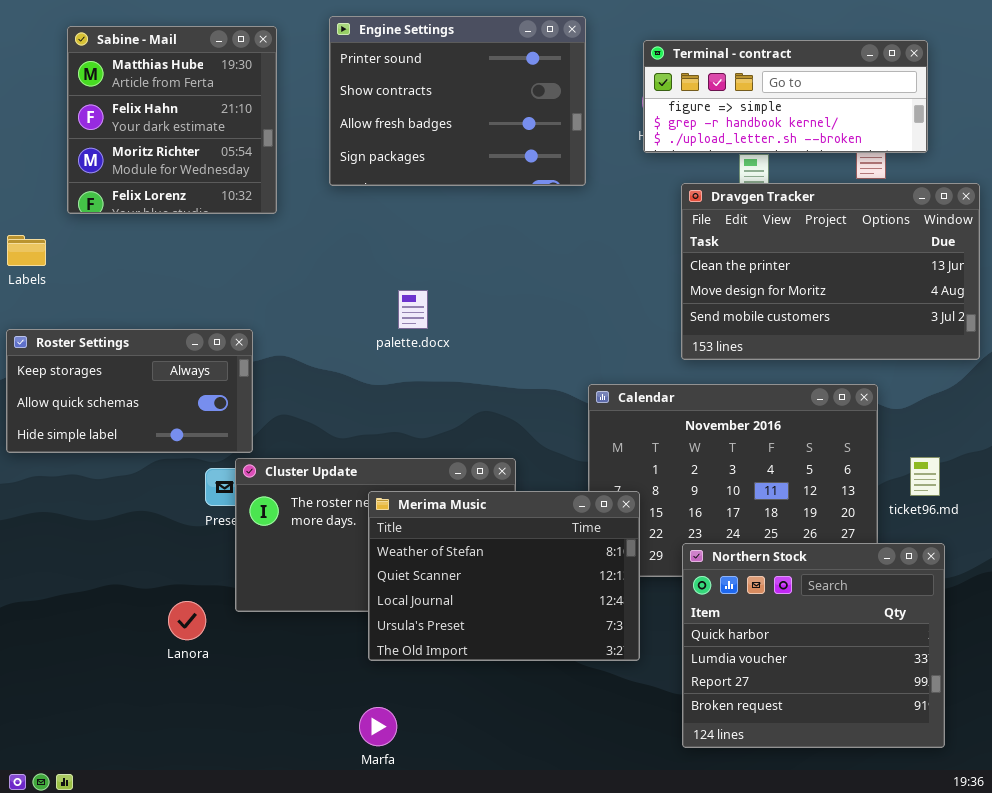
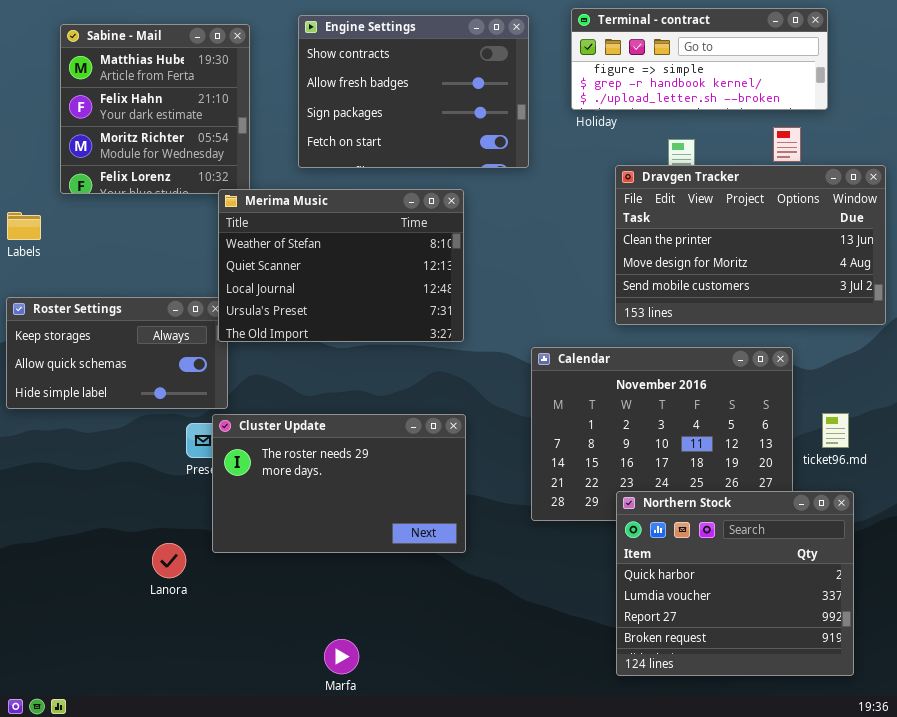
Engine Settings: [329,16,586,186] -> [298,15,529,168], scrolled down 1 row
Terminal - contract: [643,40,928,153] -> [571,8,828,110], moved
Merima Music: [368,491,640,661] -> [218,189,464,342], moved

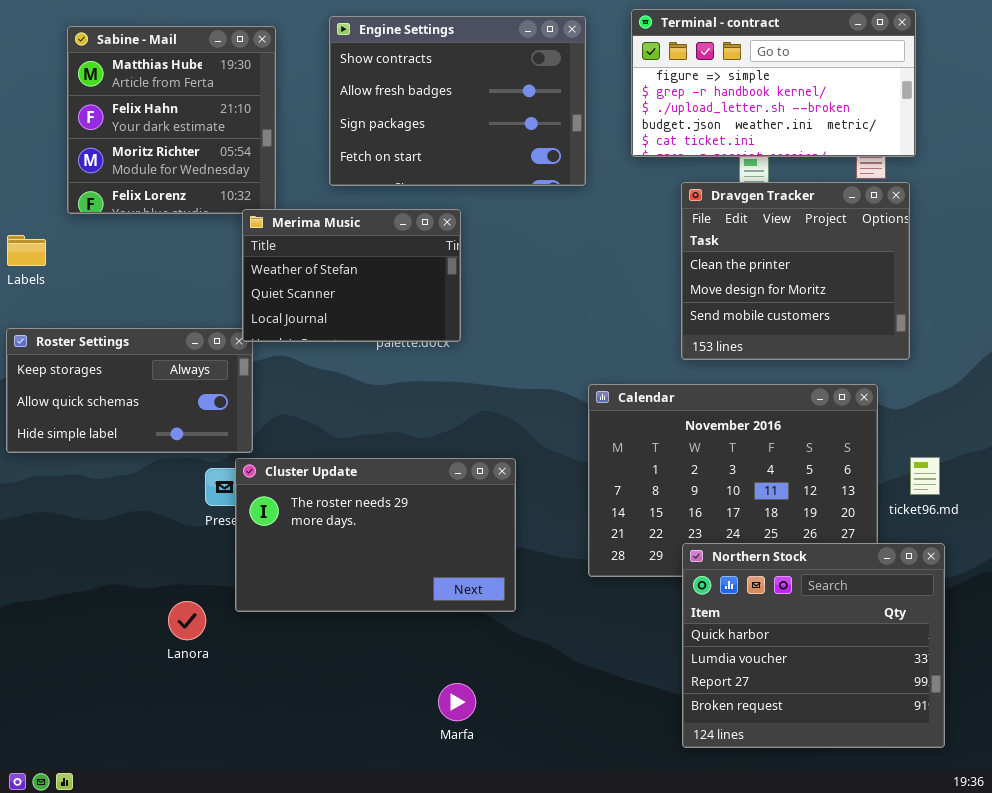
Terminal - contract: [571,8,828,110] -> [631,9,916,157], resized
Dravgen Tracker: [615,165,886,325] -> [681,182,910,360], resized
Merima Music: [218,189,464,342] -> [242,209,461,342], resized
Marfa: [324,639,359,674] -> [438,683,476,721], moved

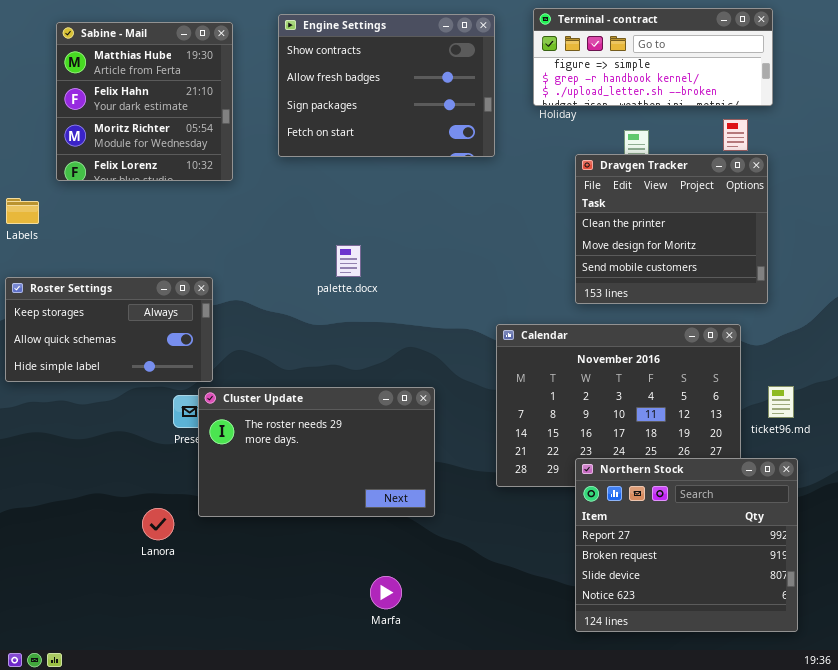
Terminal - contract: [631,9,916,157] -> [533,8,773,106], resized
Merima Music: [242,209,461,342] -> none, closed
Northern Stock: [682,543,945,748] -> [575,458,798,632], scrolled down 2 rows

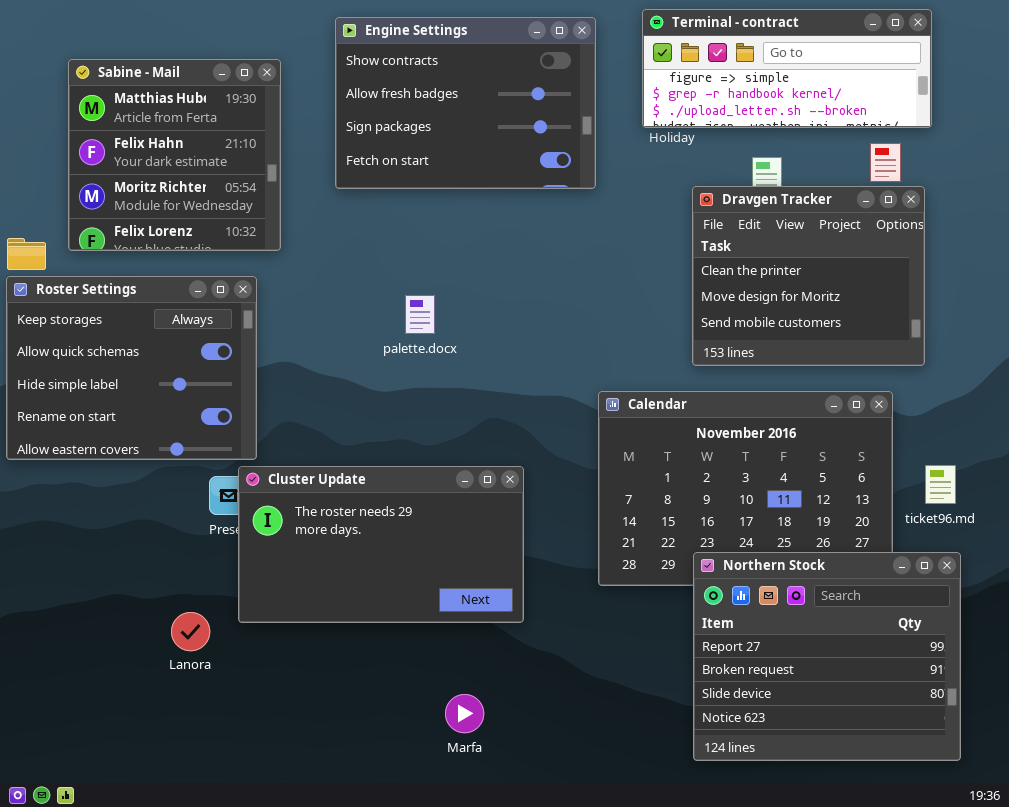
Sabine - Mail: [56,22,233,181] -> [68,59,281,251], moved
Roster Settings: [5,277,213,382] -> [6,276,257,460], resized

